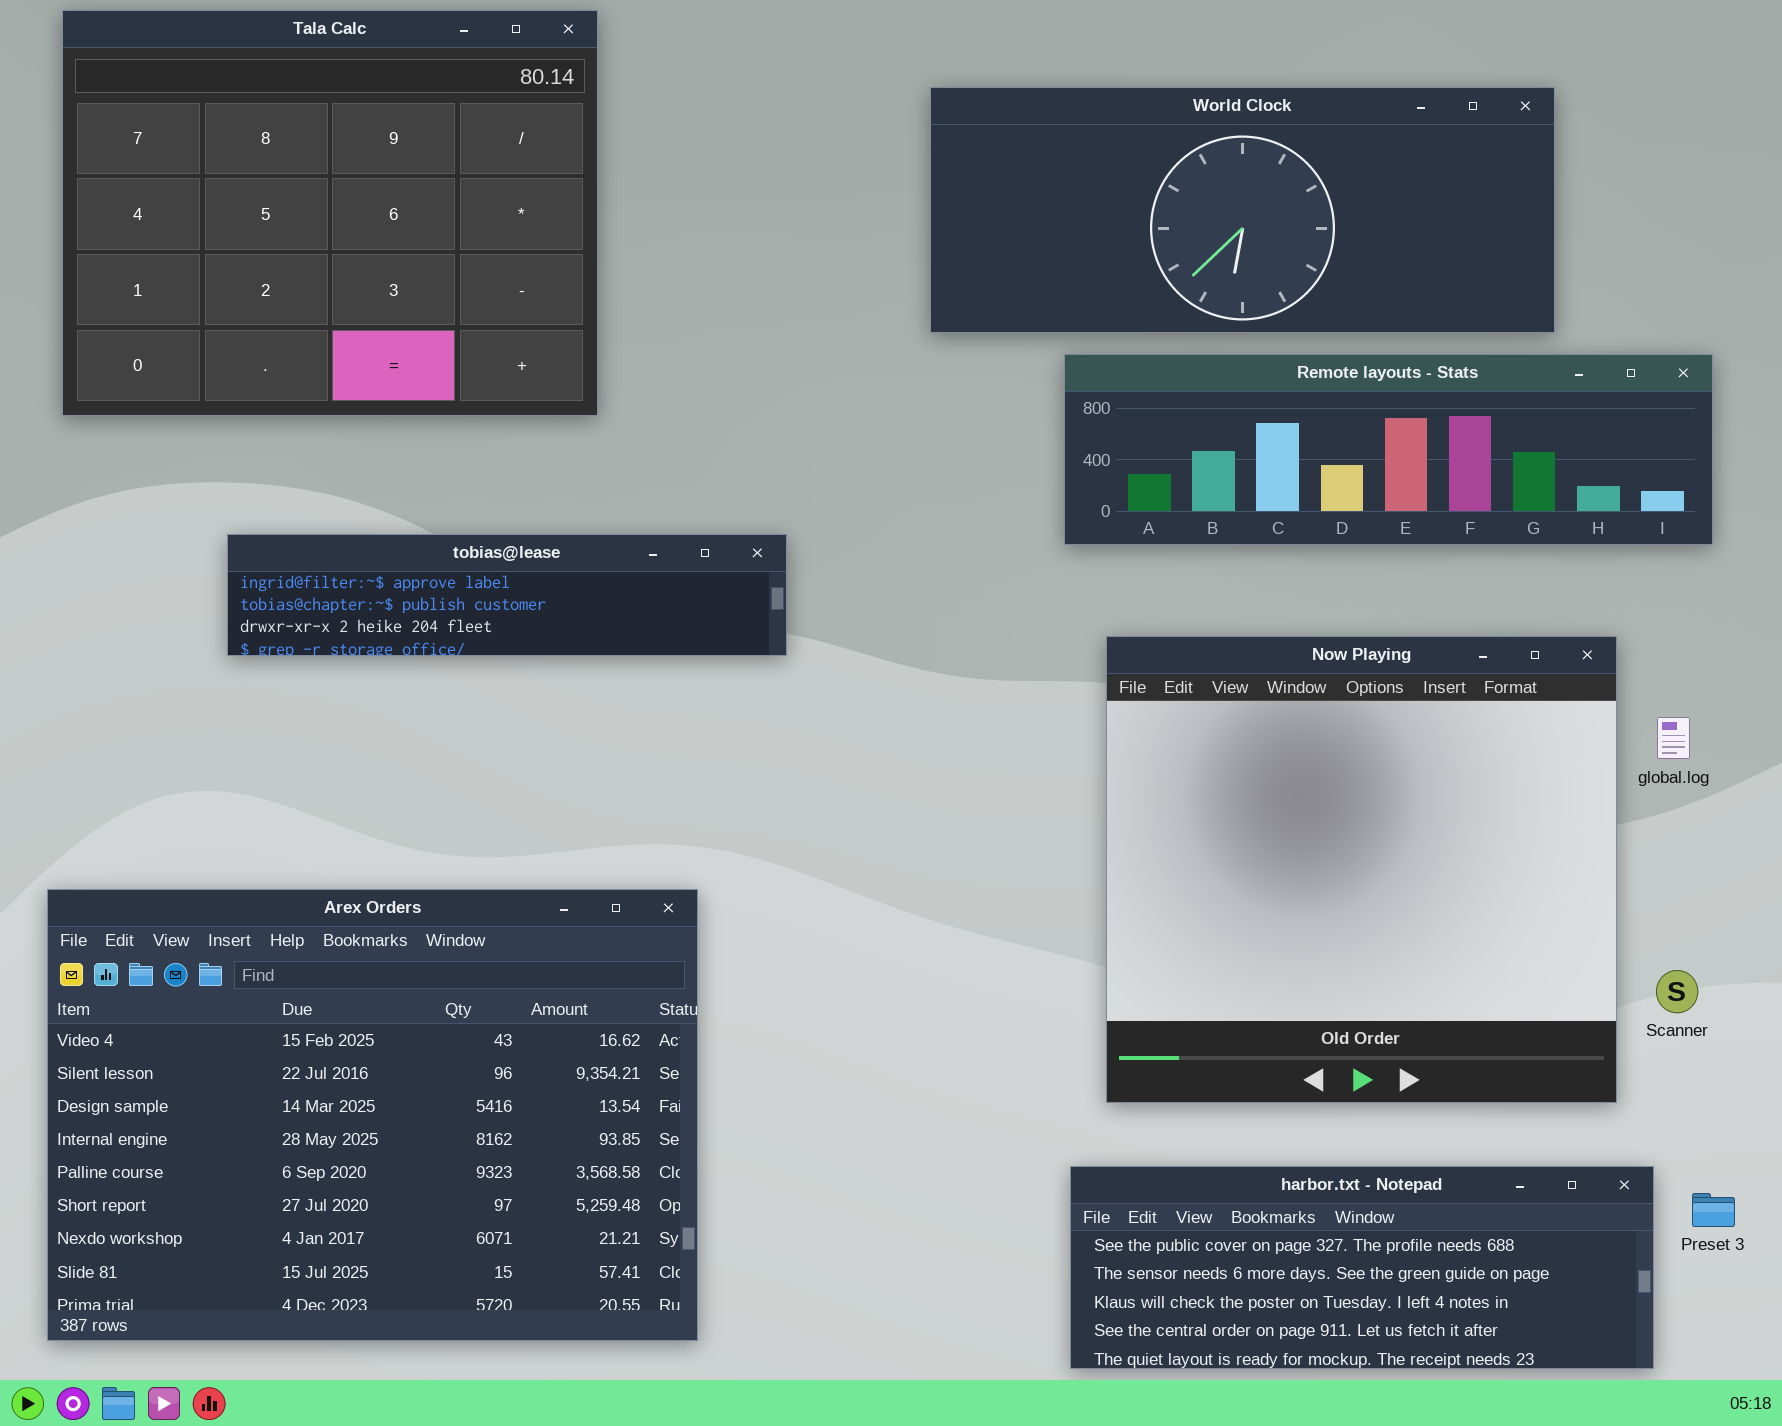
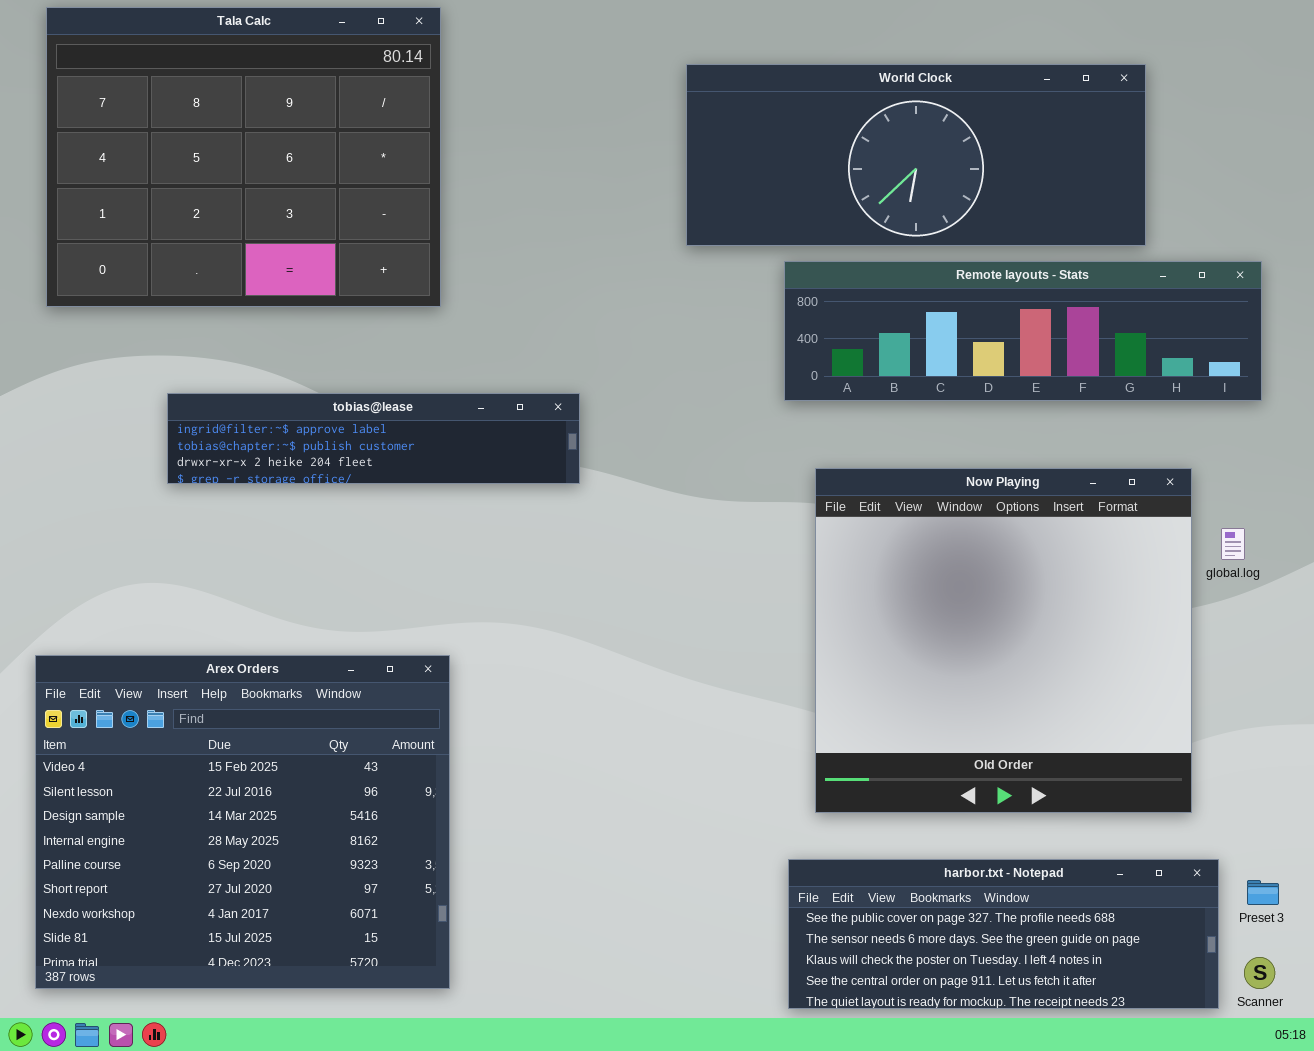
Arex Orders: [47,889,698,1341] -> [35,655,450,989], resized
Scanner: [1656,970,1698,1013] -> [1244,957,1275,989], moved

